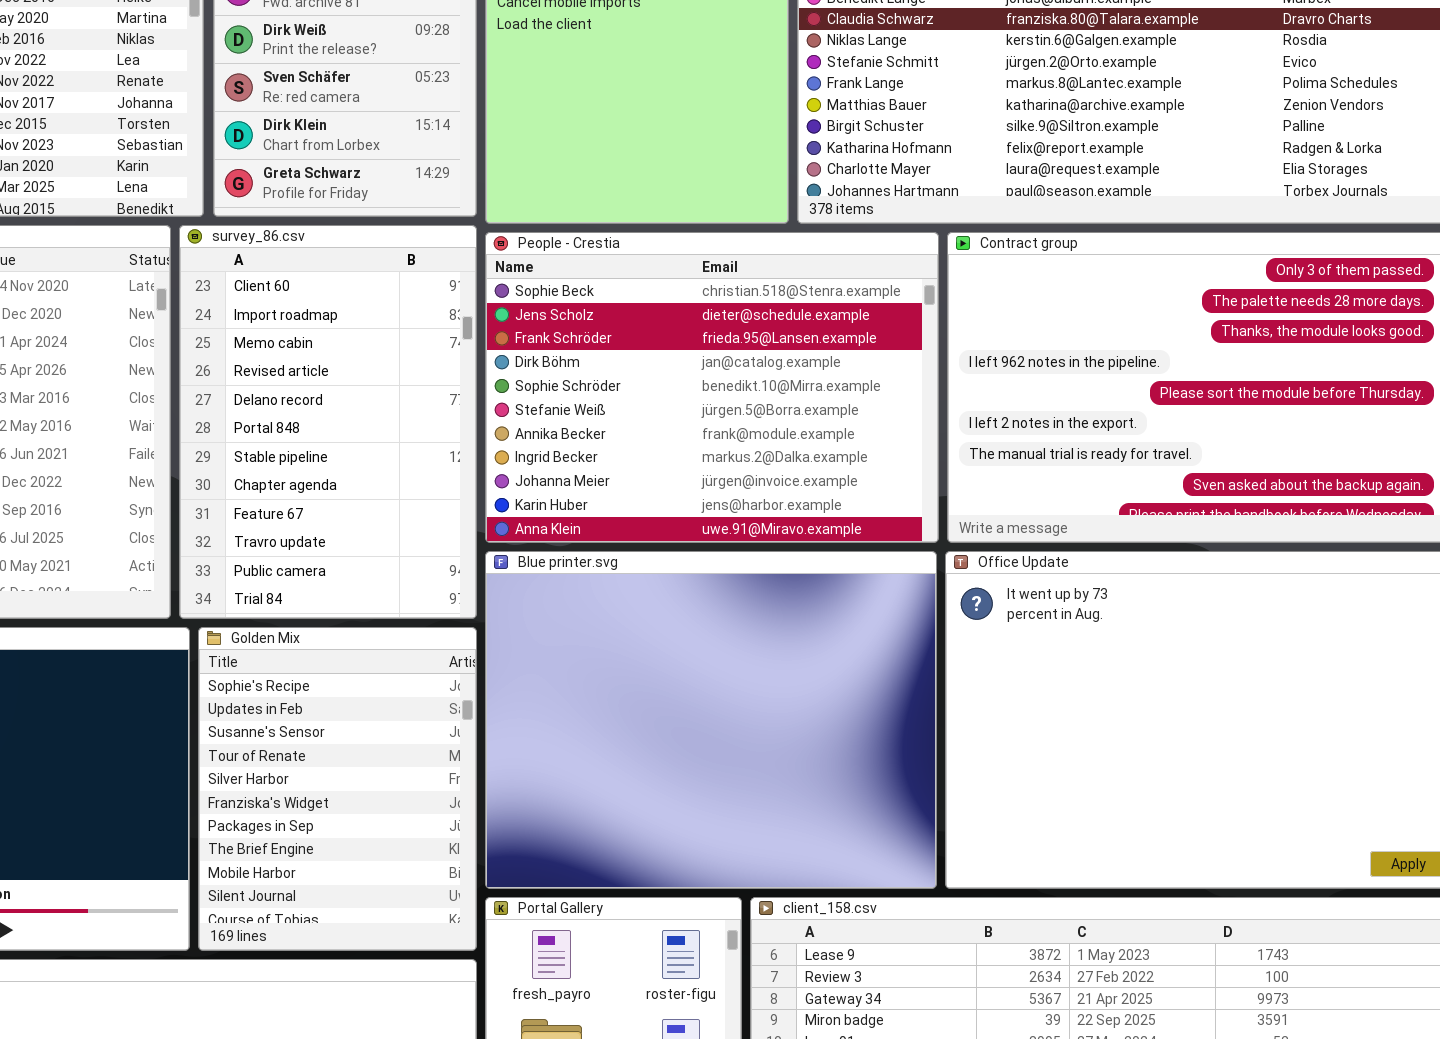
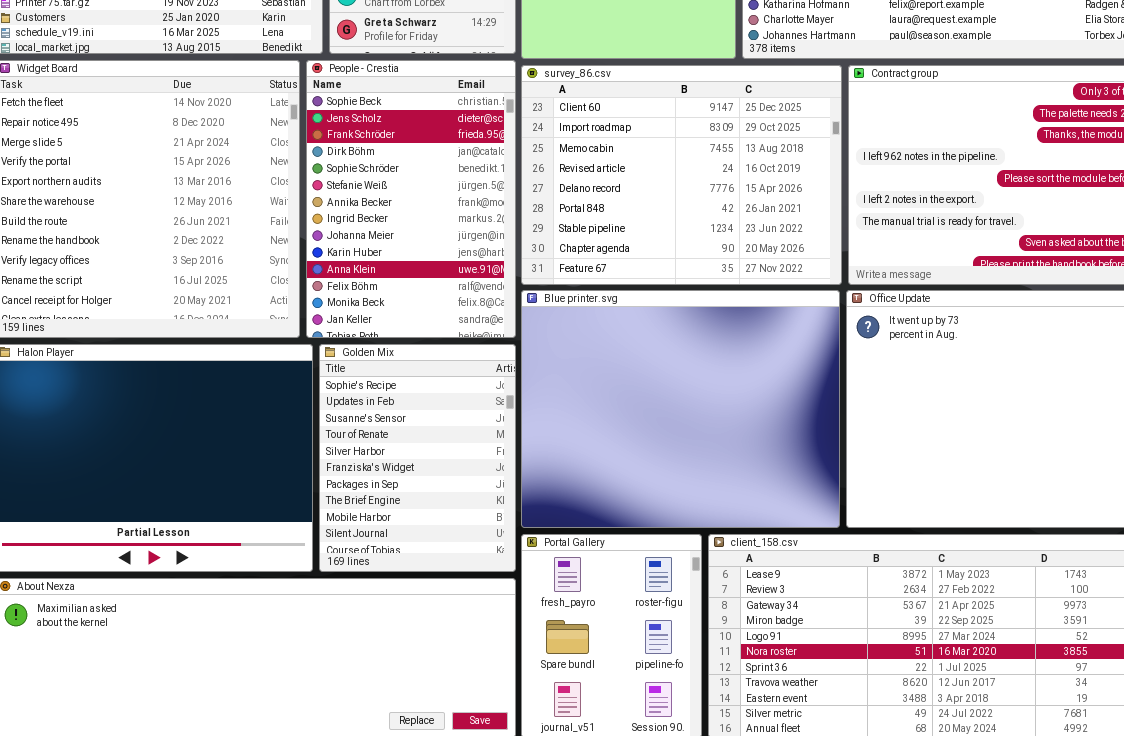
survey_86.csv: [179,225,477,619] -> [521,65,842,285], moved, resized
People - Crestia: [485,232,939,543] -> [306,60,516,338], moved, resized

